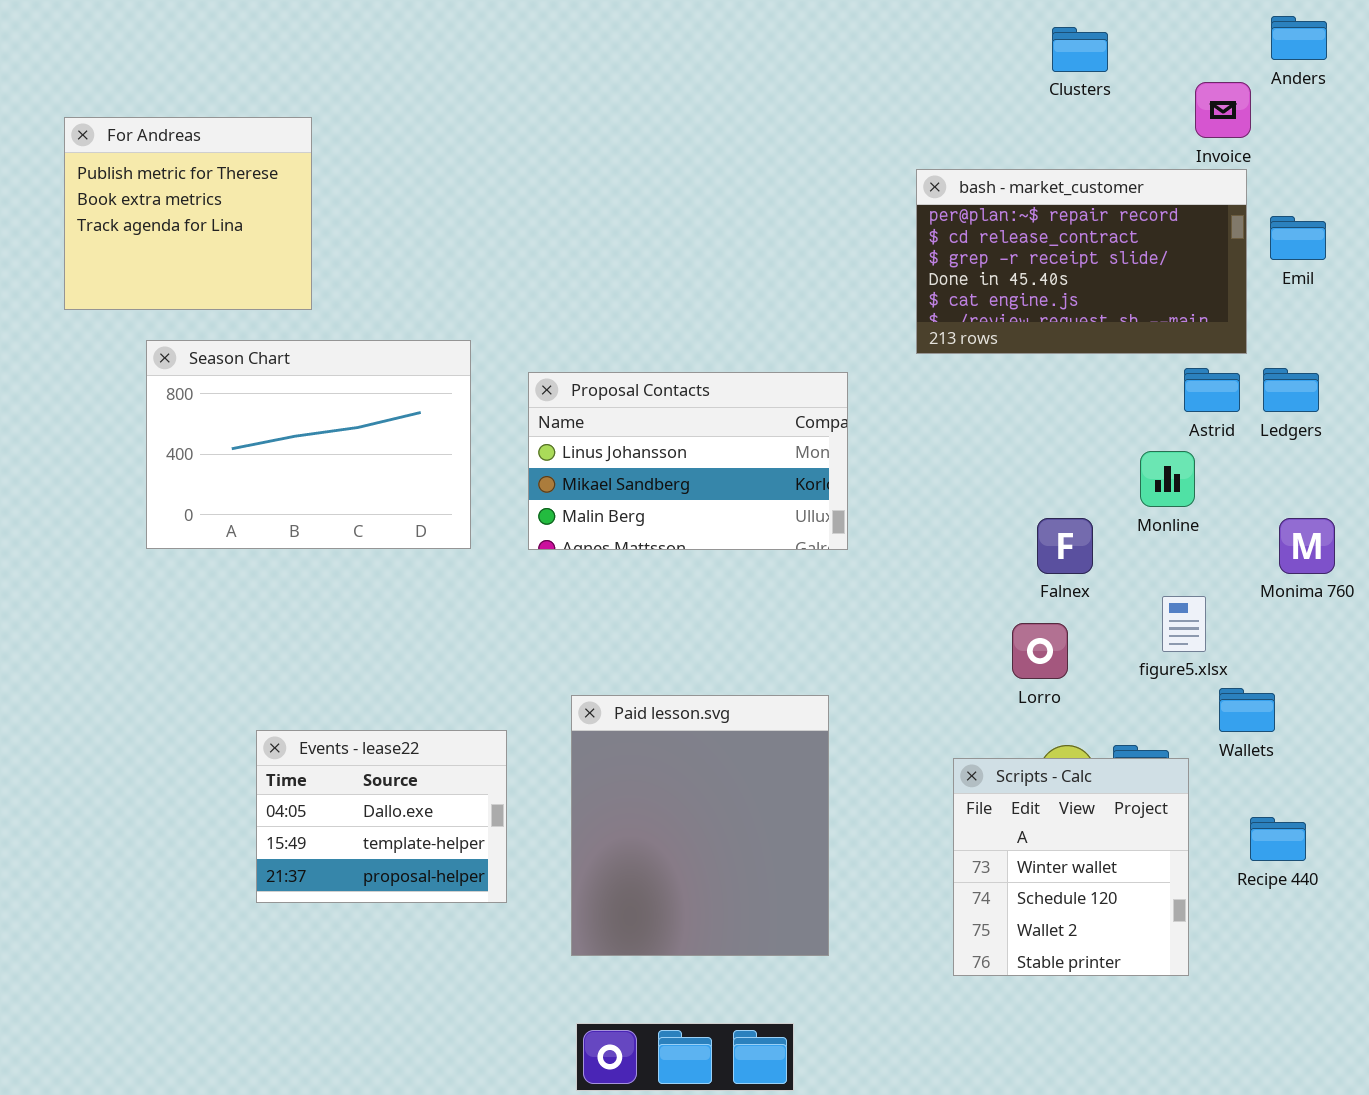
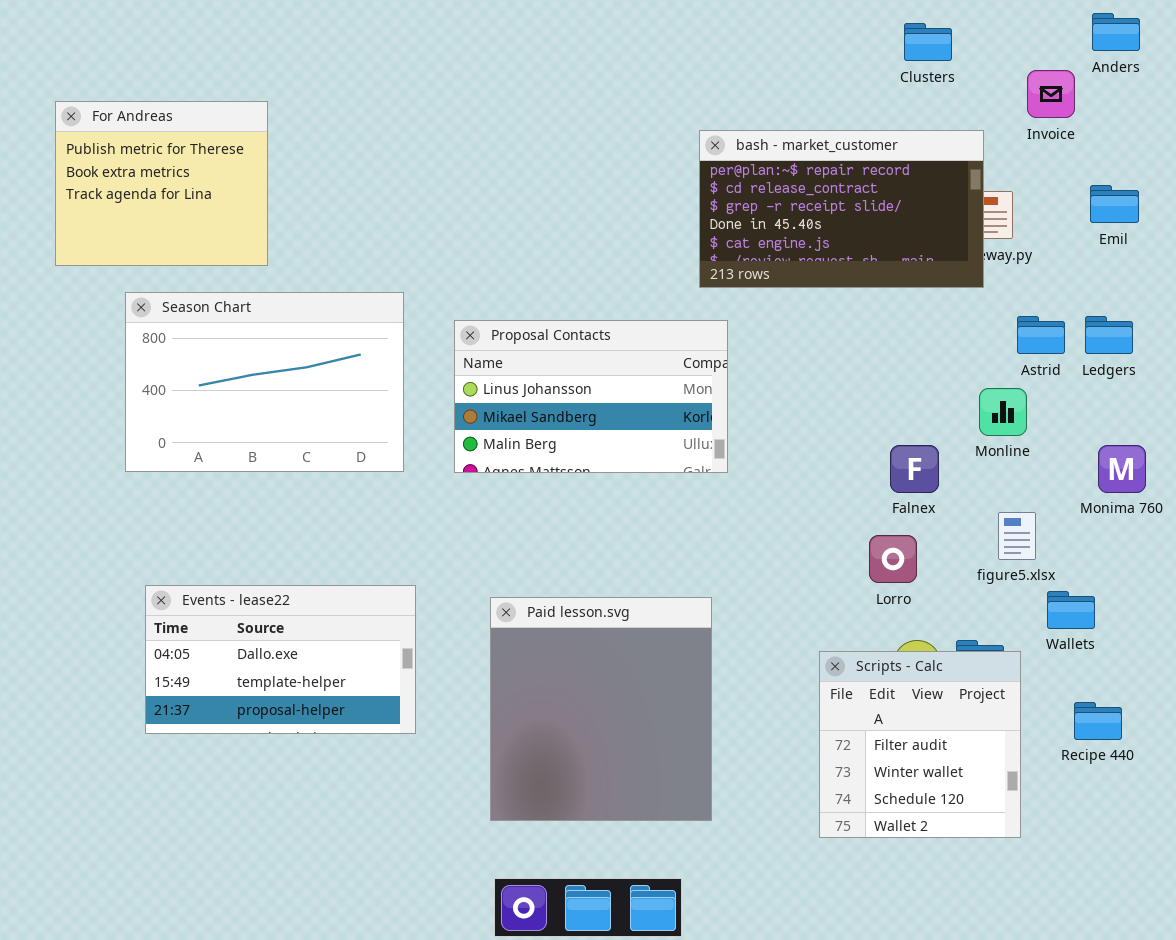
bash - market_customer: [916,169,1247,354] -> [699,130,984,288], moved
Events - lease22: [256,730,507,903] -> [145,585,416,734], moved, resized
Scripts - Calc: [953,758,1189,976] -> [819,651,1021,838], scrolled up 1 row

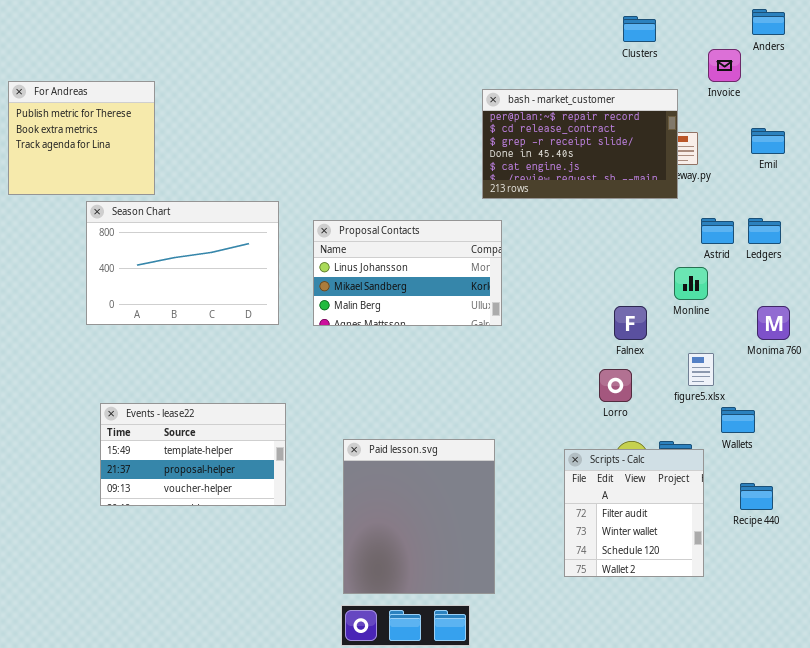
For Andreas: [55,101,268,266] -> [8,81,155,195], moved
Events - lease22: [145,585,416,734] -> [100,403,286,506], scrolled down 1 row
Paid lesson.svg: [490,597,712,821] -> [343,439,495,594], moved

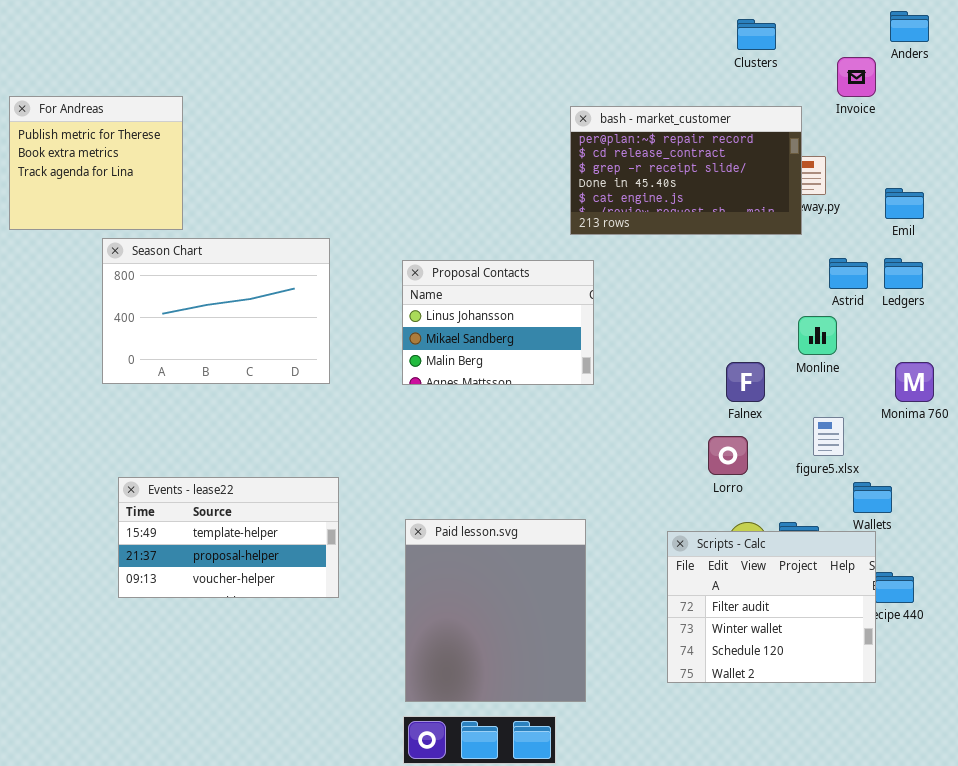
Emil: [751,128,785,154] -> [885,188,924,219], moved
Proposal Contacts: [313,220,502,326] -> [402,260,594,385], resized
Scripts - Calc: [564,449,704,577] -> [667,531,876,683], resized

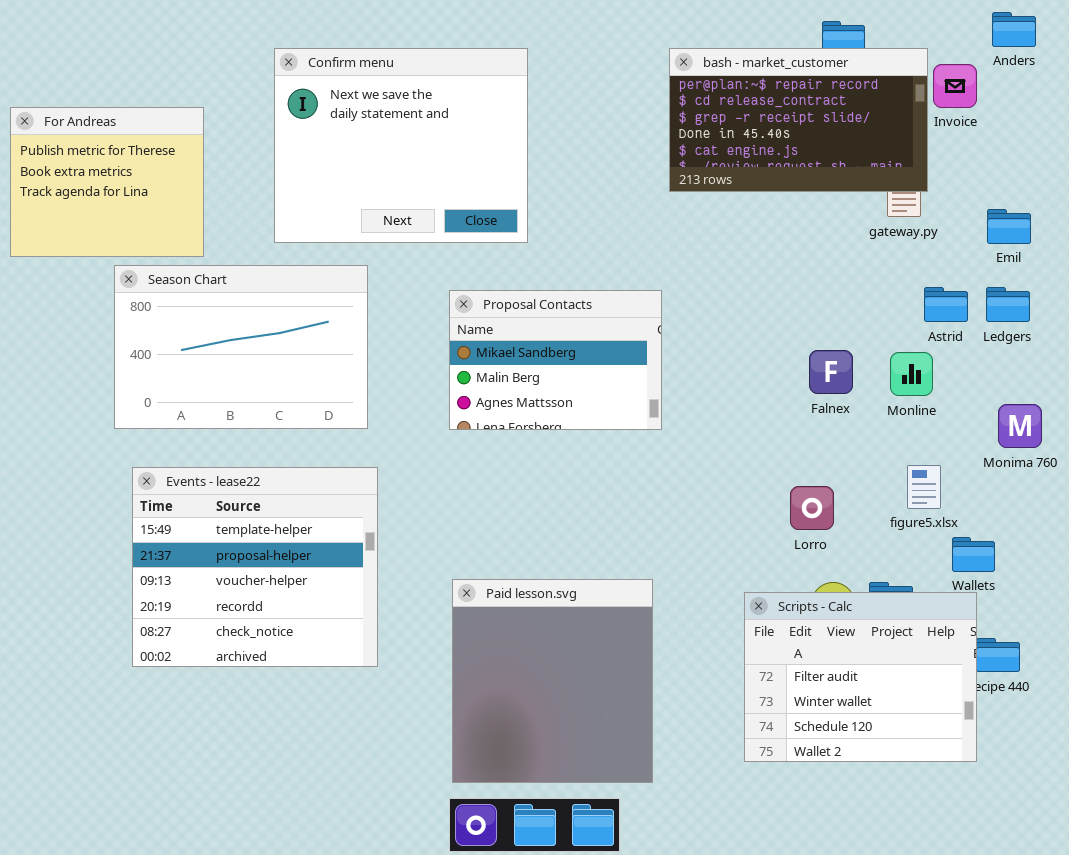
Confirm menu: none -> [274,48,528,243], opened
bash - market_customer: [570,106,802,235] -> [669,48,928,192], moved
Proposal Contacts: [402,260,594,385] -> [449,290,662,430], scrolled down 1 row
Falnex: [726,362,765,402] -> [809,350,853,394], moved
Events - lease22: [118,477,339,598] -> [132,467,378,667], resized

